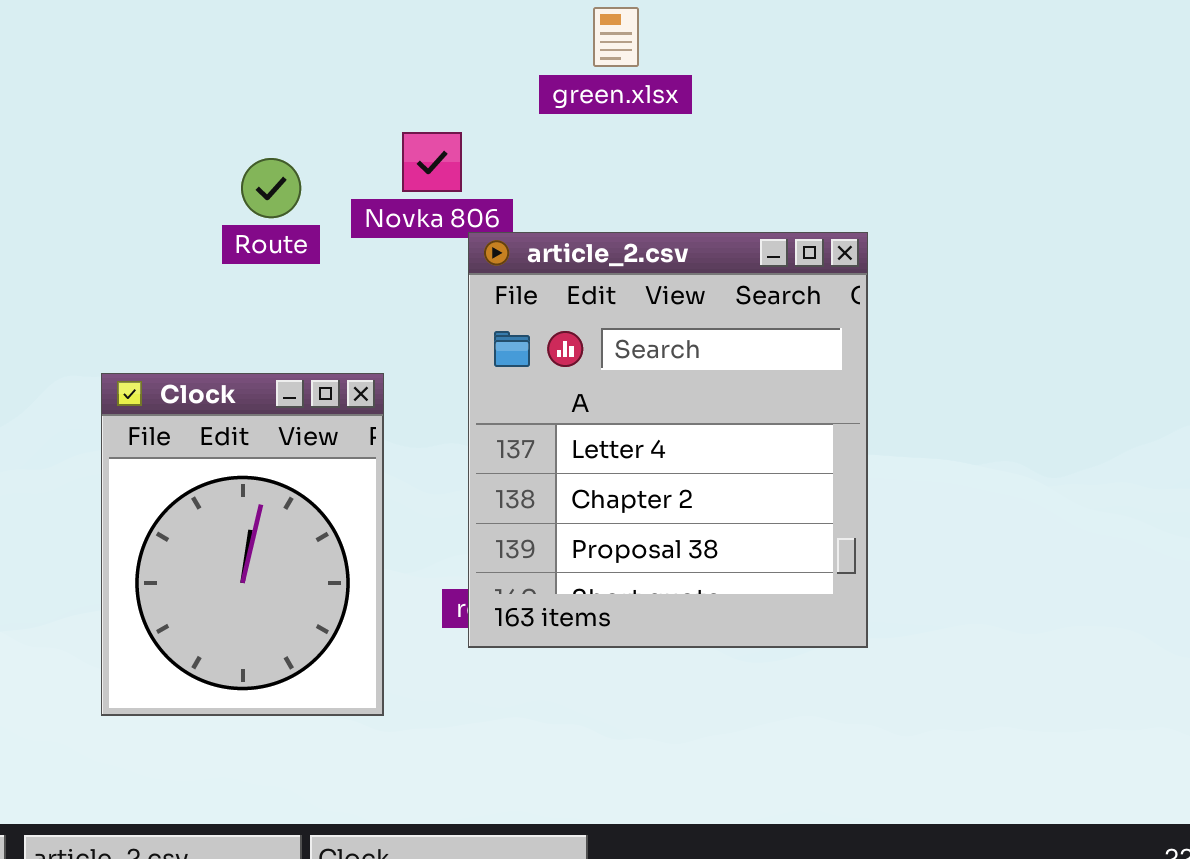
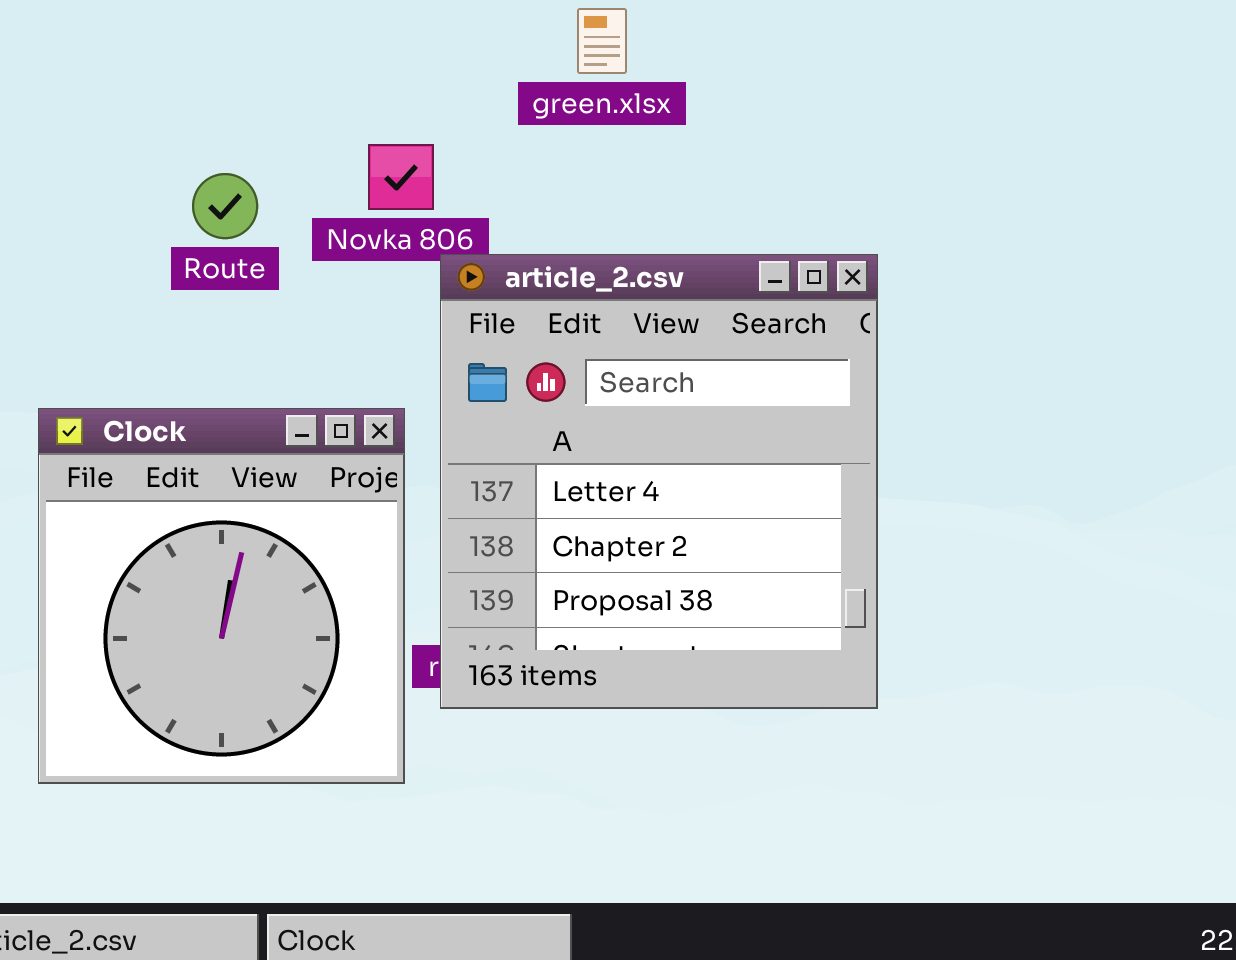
Clock: [101,373,384,716] -> [38,408,405,784], resized

